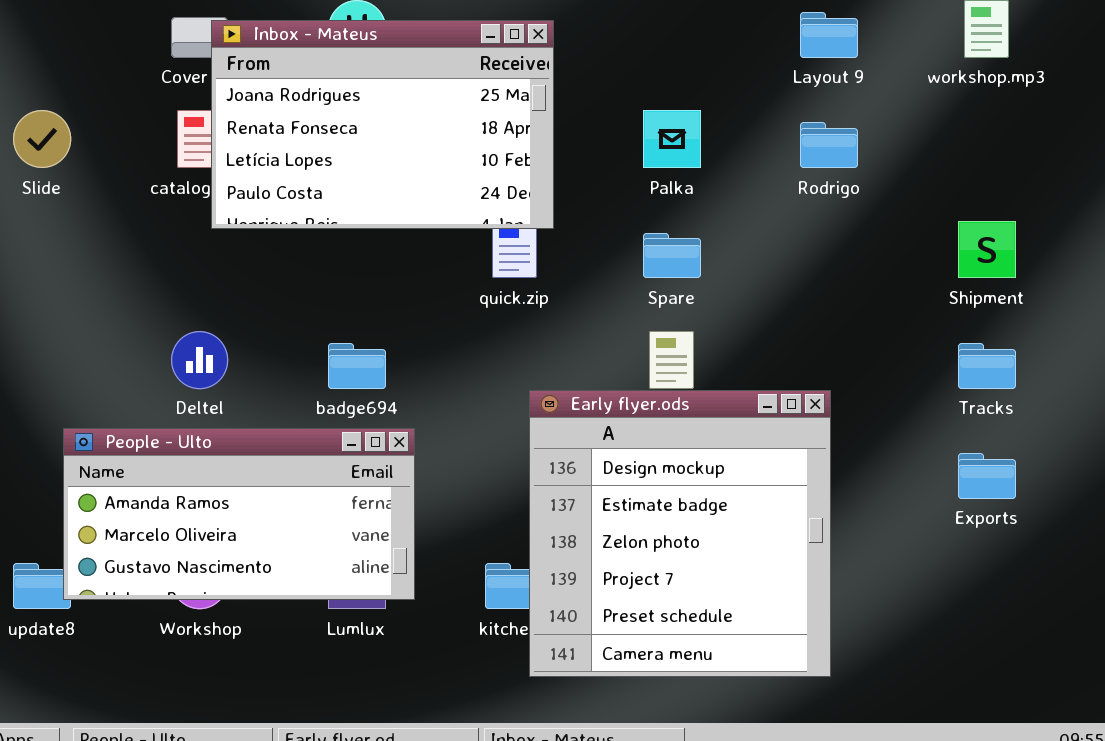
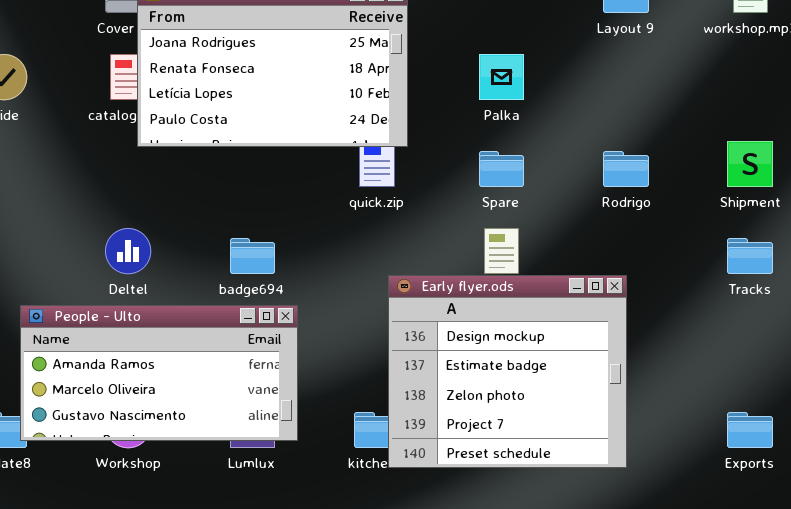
Rodrigo: [800,122,858,168] -> [603,151,649,187], moved
Early flyer.ods: [529,390,831,677] -> [388,275,627,468], resized
Exports: [958,453,1016,499] -> [727,412,773,448], moved

